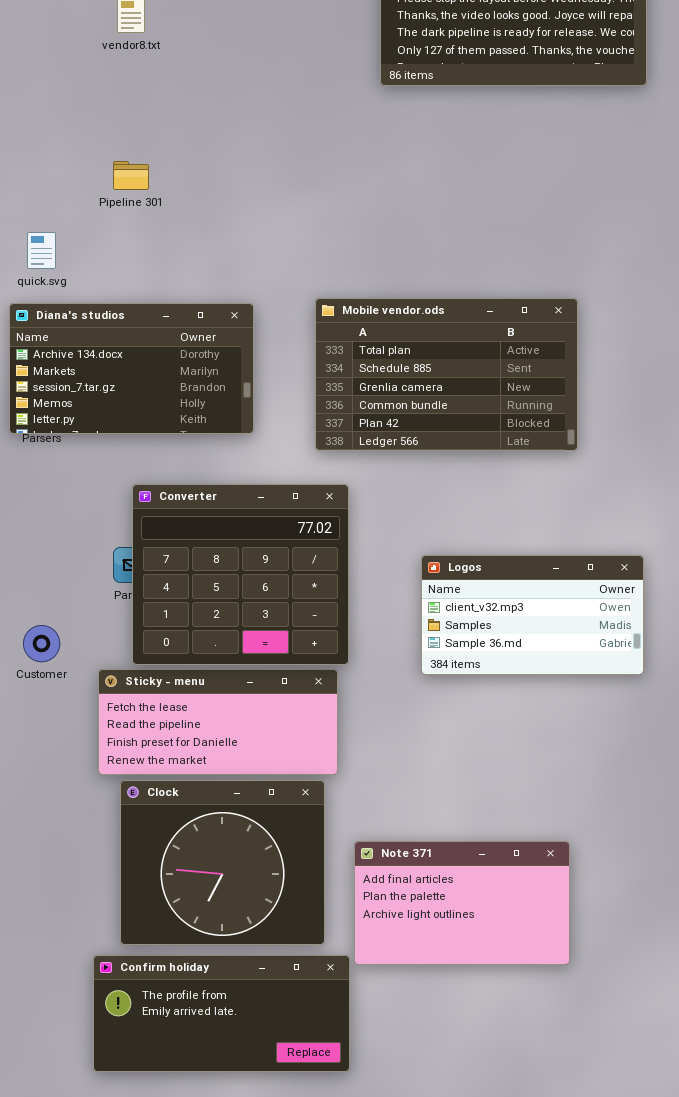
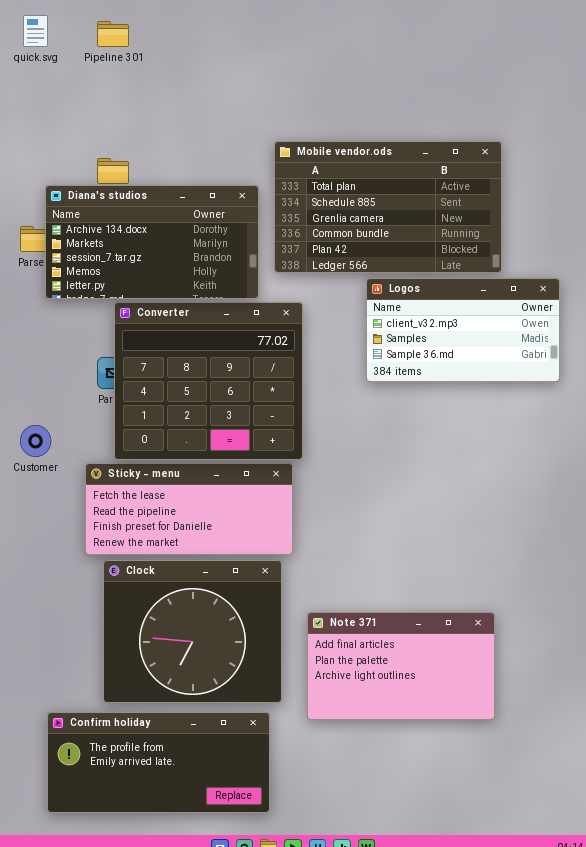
quick.svg: [27,232,56,269] -> [23,15,48,47], moved
Diana's studios: [9,303,254,434] -> [45,185,259,299], moved
Logos: [421,555,644,675] -> [366,278,560,382], moved
Confirm holiday: [93,955,350,1072] -> [47,712,270,813], moved

